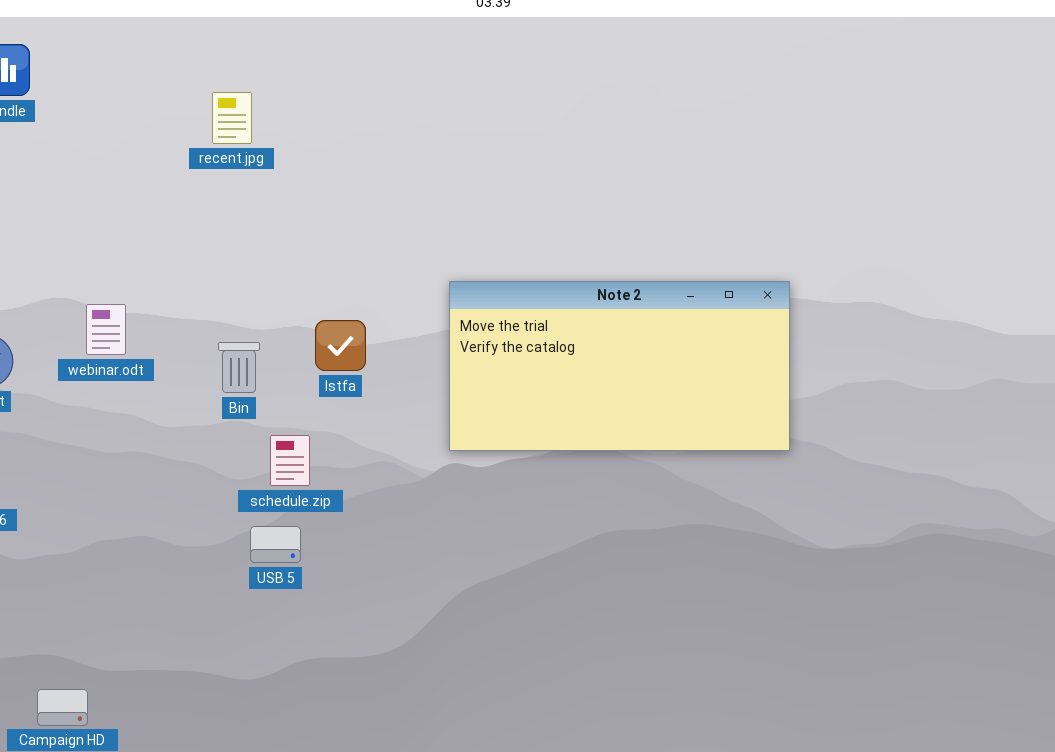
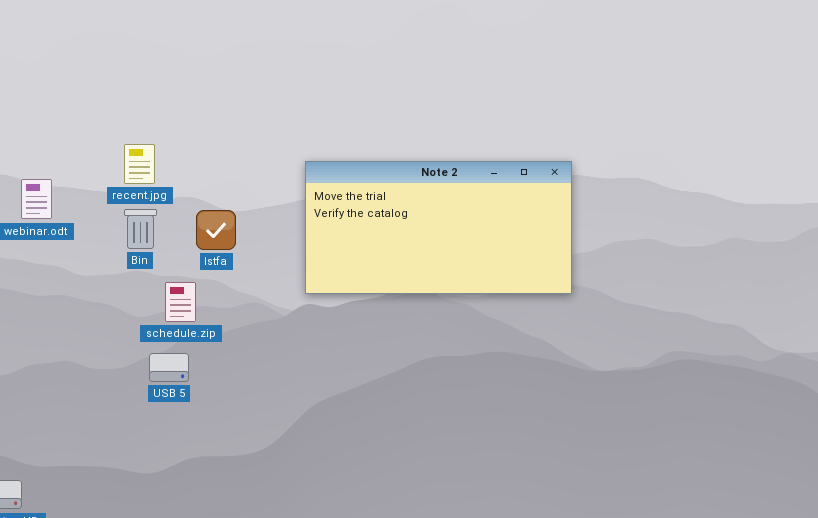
recent.jpg: [212,92,252,144] -> [124,144,155,184], moved
Istfa: [315,320,366,371] -> [196,210,236,250], moved

